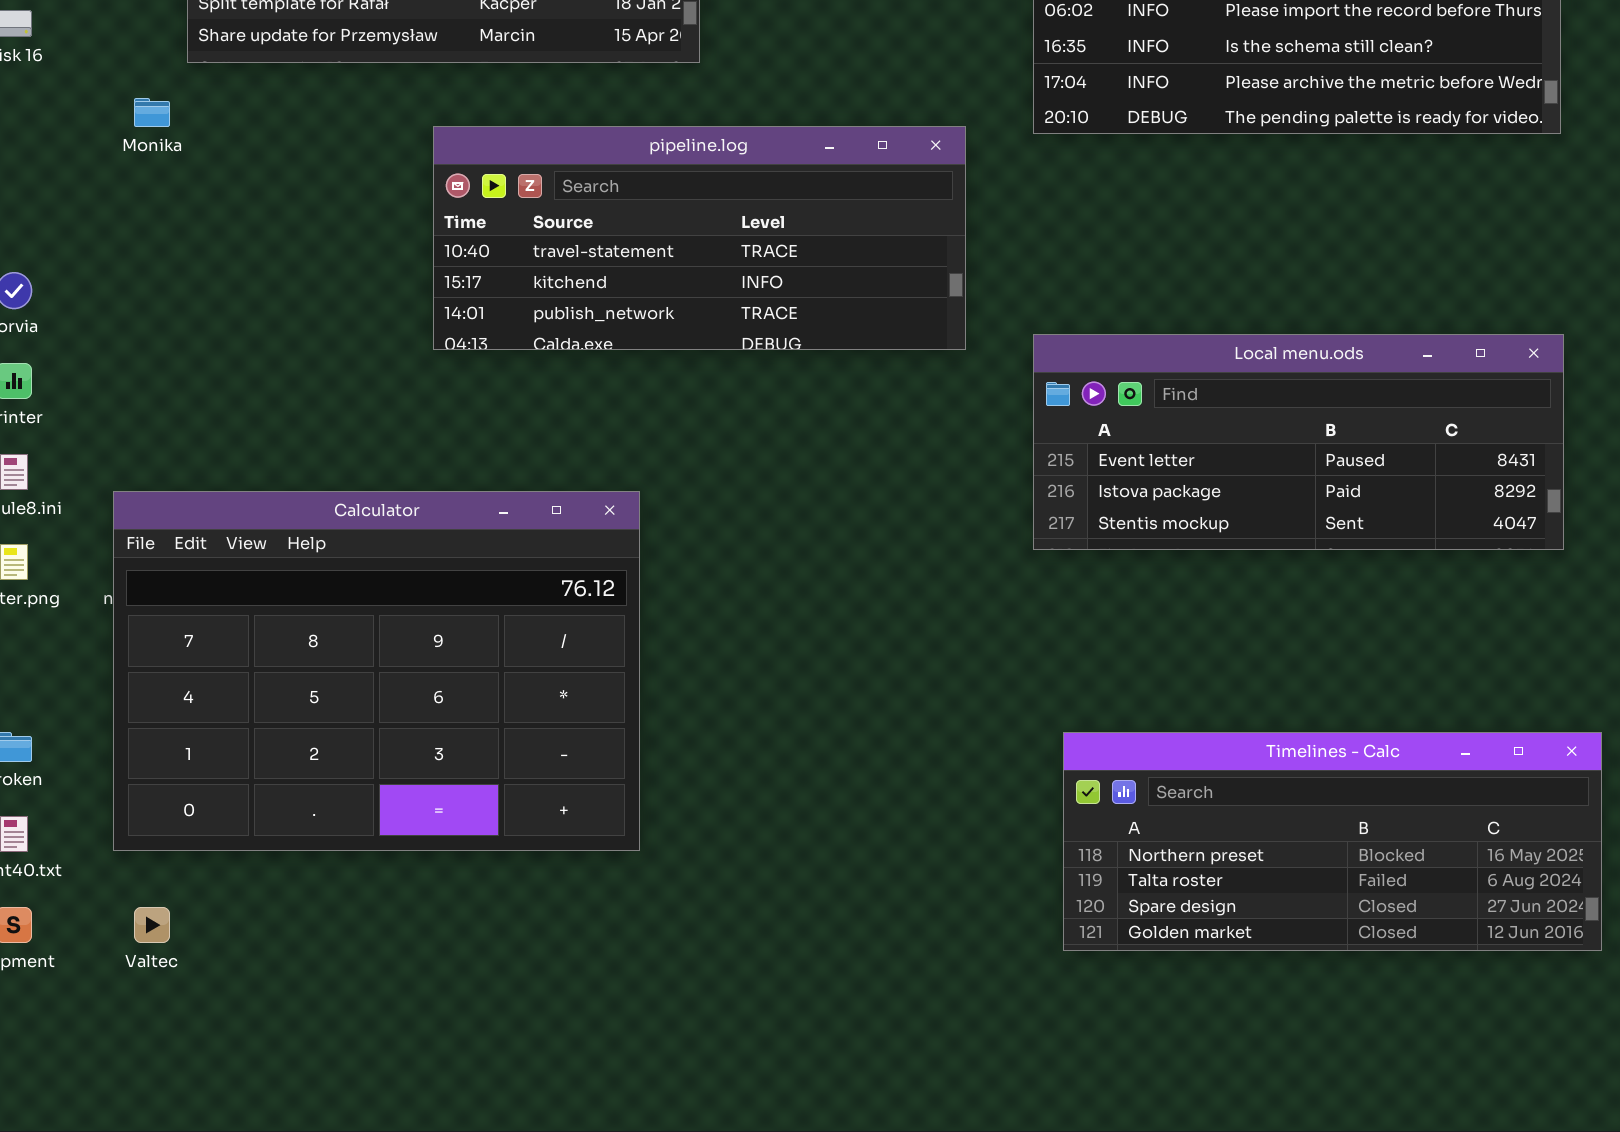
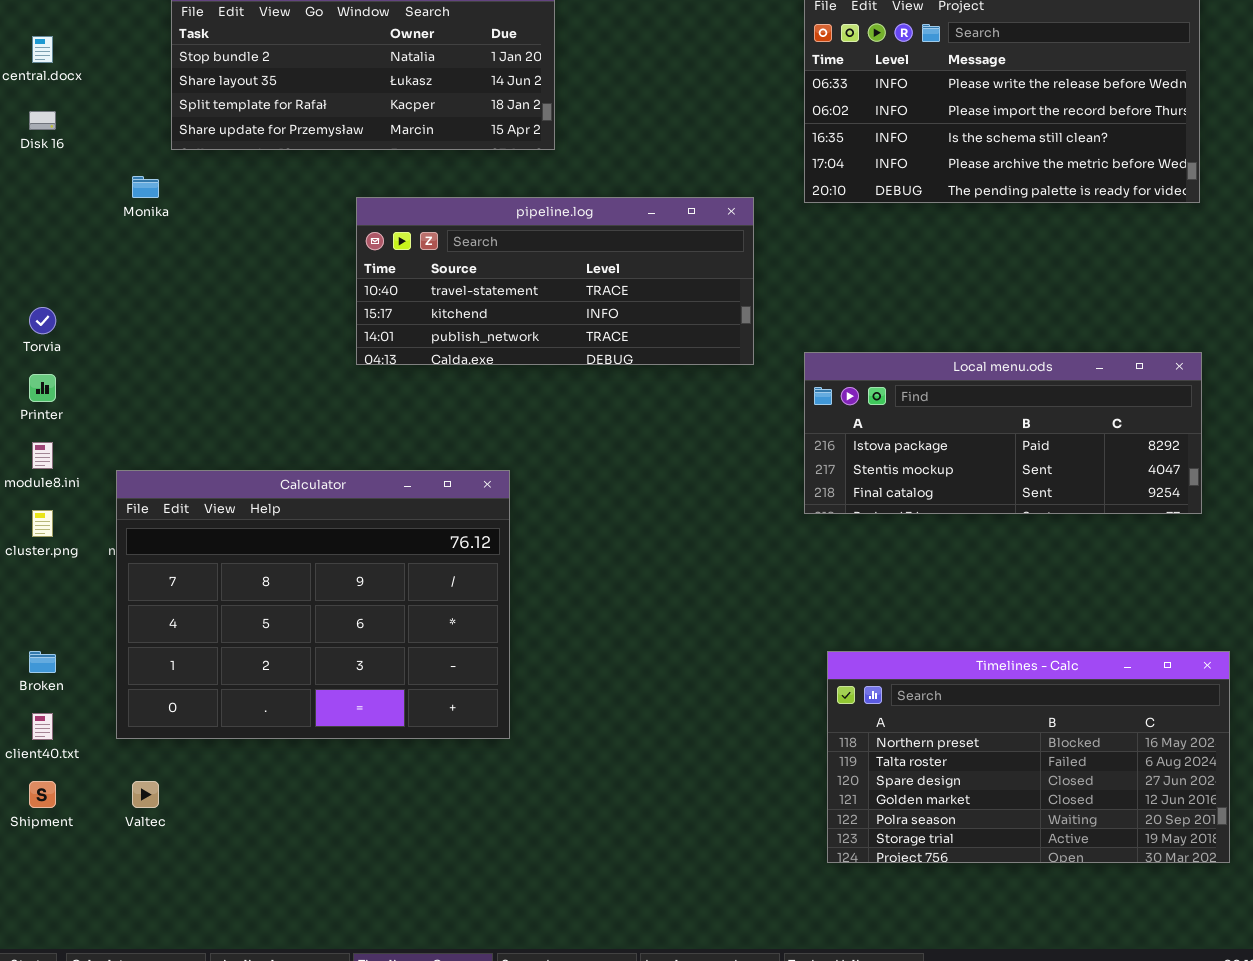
Local menu.ods: [1033,334,1564,550] -> [804,352,1202,514], scrolled down 1 row
Timelines - Calc: [1063,732,1602,951] -> [827,651,1230,863], resized

